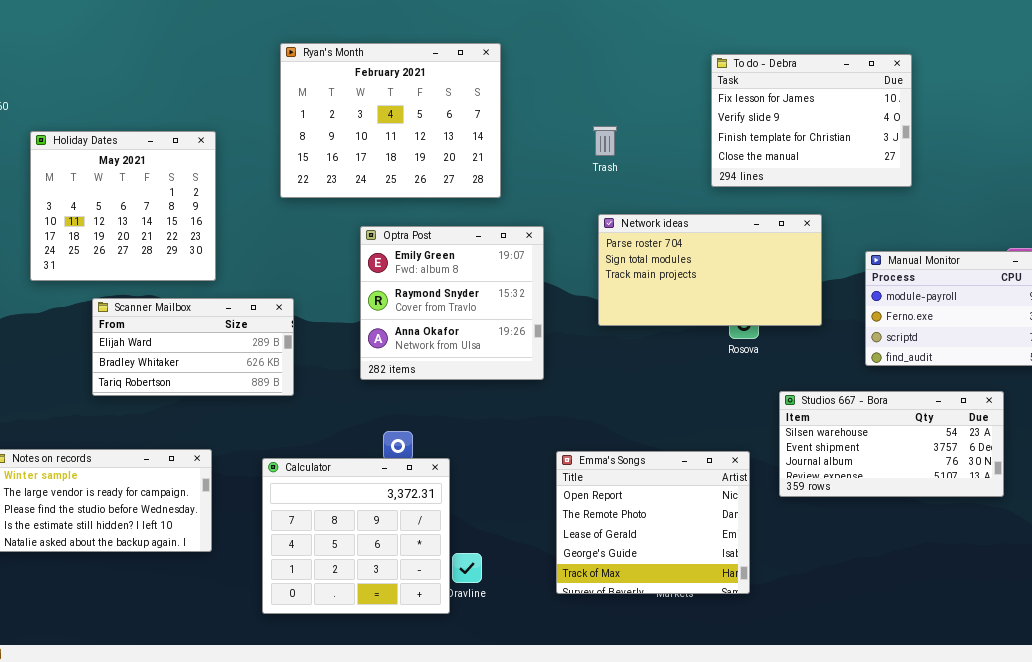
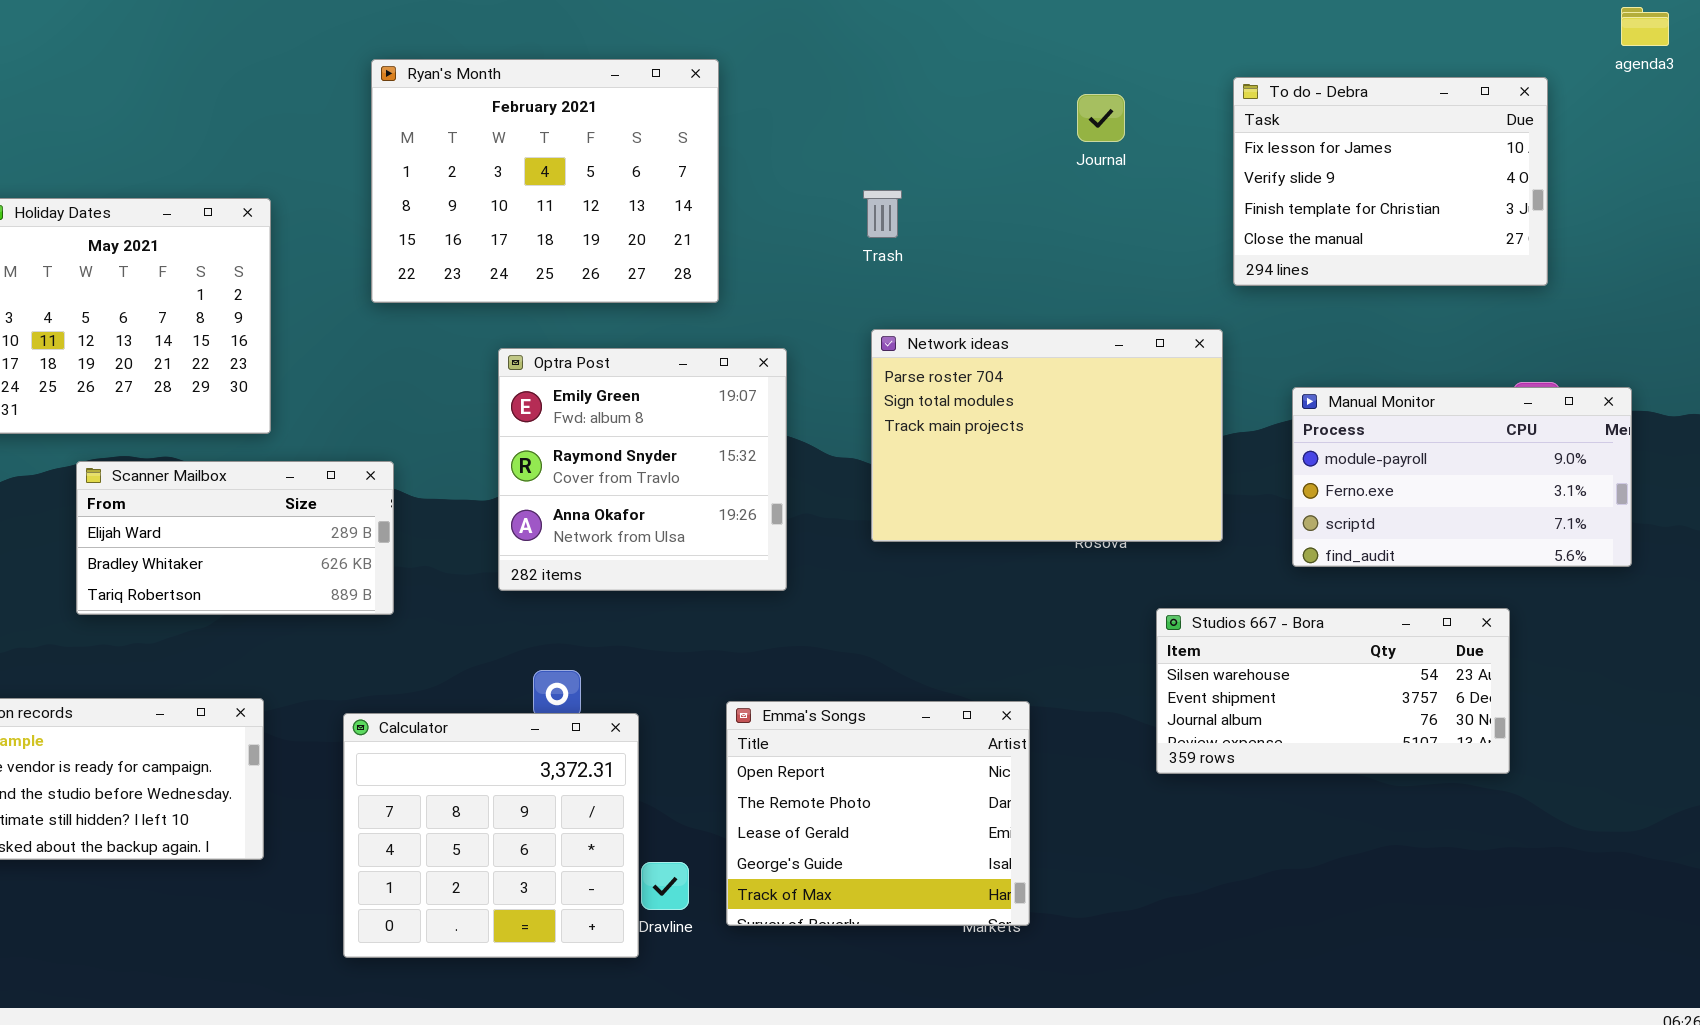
To do - Debra: [711,54,912,187] -> [1233,77,1548,286], moved
Network ideas: [598,214,822,326] -> [871,329,1223,542], resized
Emma's Songs: [556,451,750,594] -> [726,701,1030,926], moved

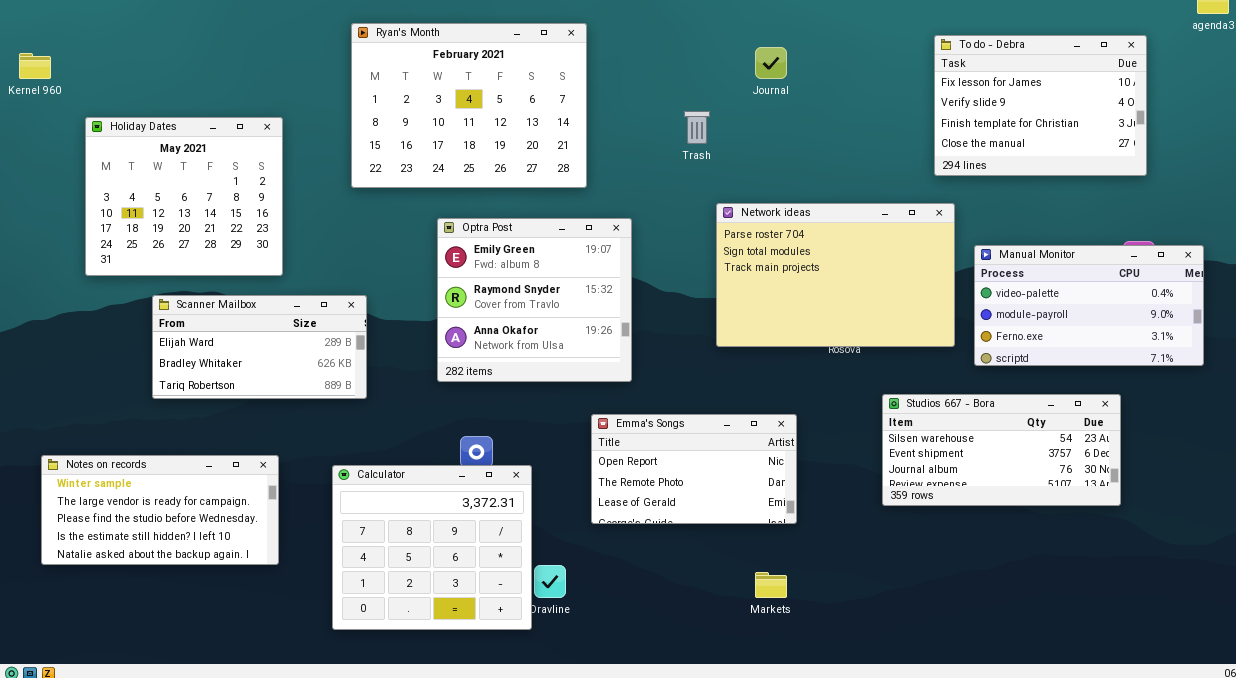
Journal: [1077,94,1125,142] -> [755,47,787,79], moved
Network ideas: [871,329,1223,542] -> [716,203,955,347], moved
Manual Monitor: [1292,387,1632,567] -> [974,245,1204,366], scrolled up 1 row
Emma's Songs: [726,701,1030,926] -> [591,414,797,524], moved, resized

